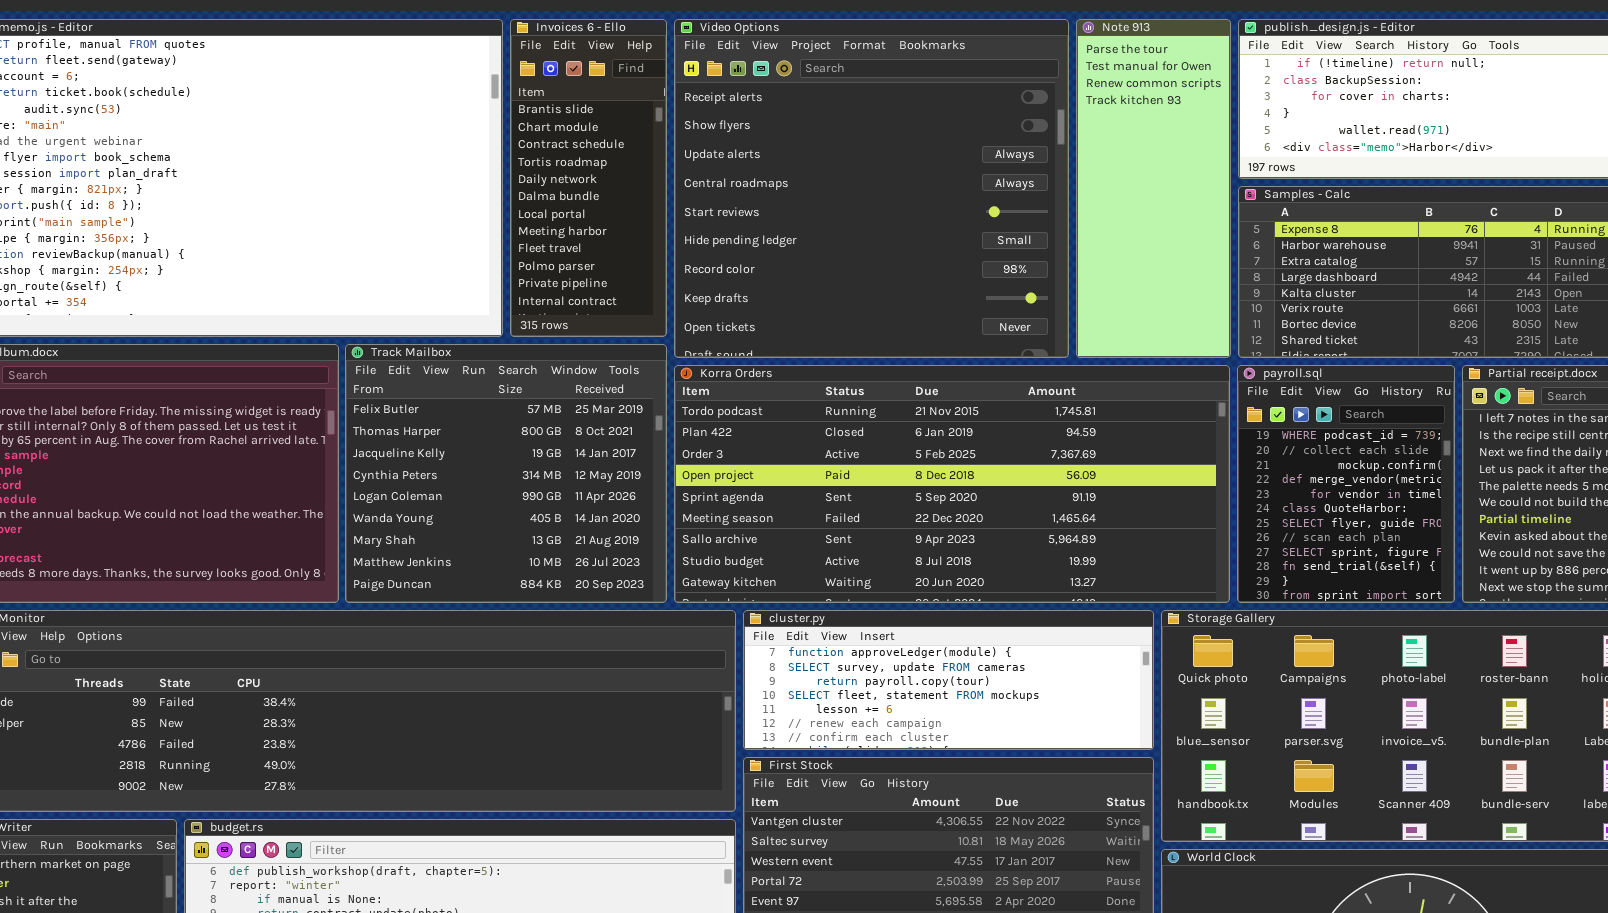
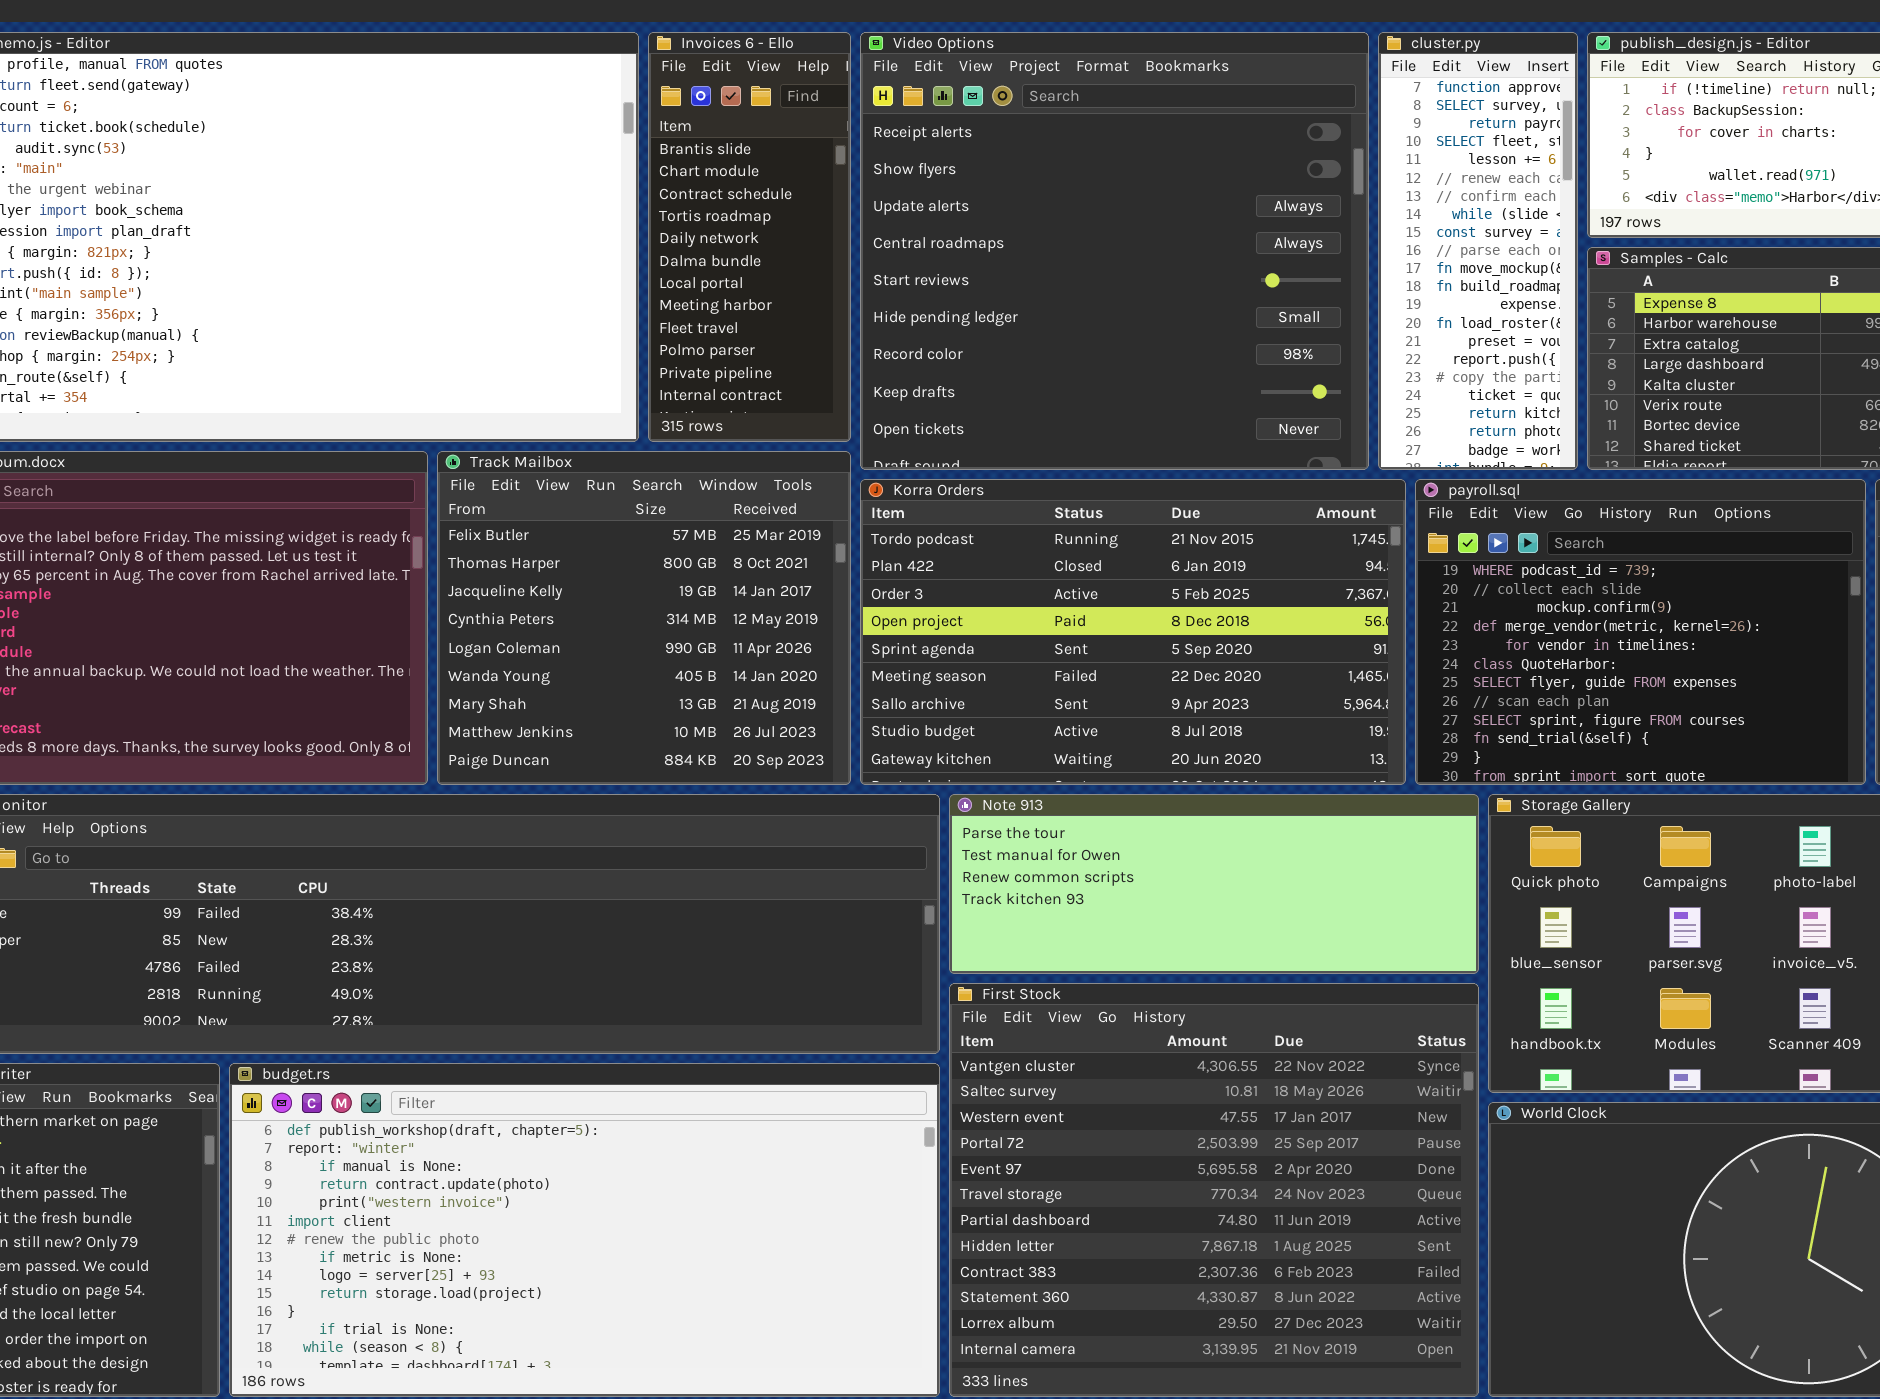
Note 913: [1076,19,1231,358] -> [949,794,1479,974], moved, resized
Korra Orders: [674,365,1230,603] -> [860,479,1406,785], resized
payroll.sql: [1237,365,1455,603] -> [1415,479,1866,785], resized
cluster.py: [743,610,1154,750] -> [1378,32,1578,470], moved, resized

